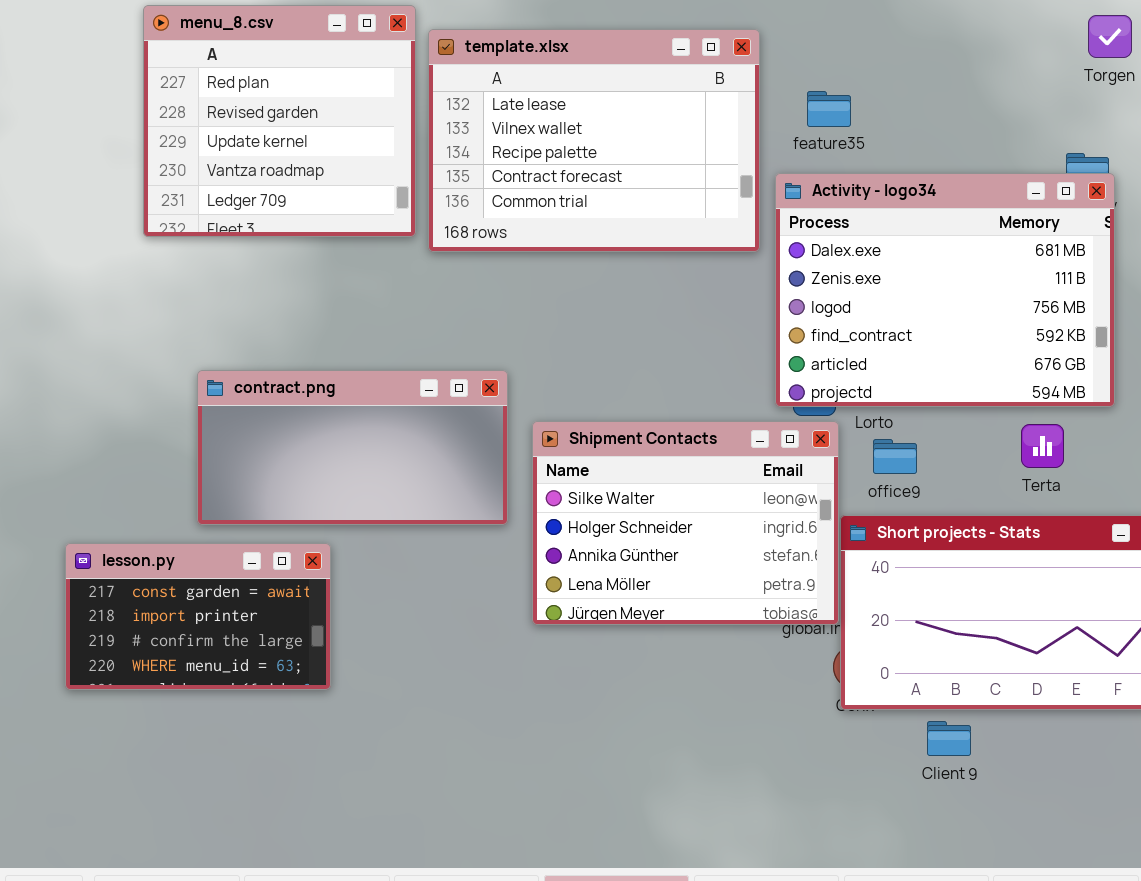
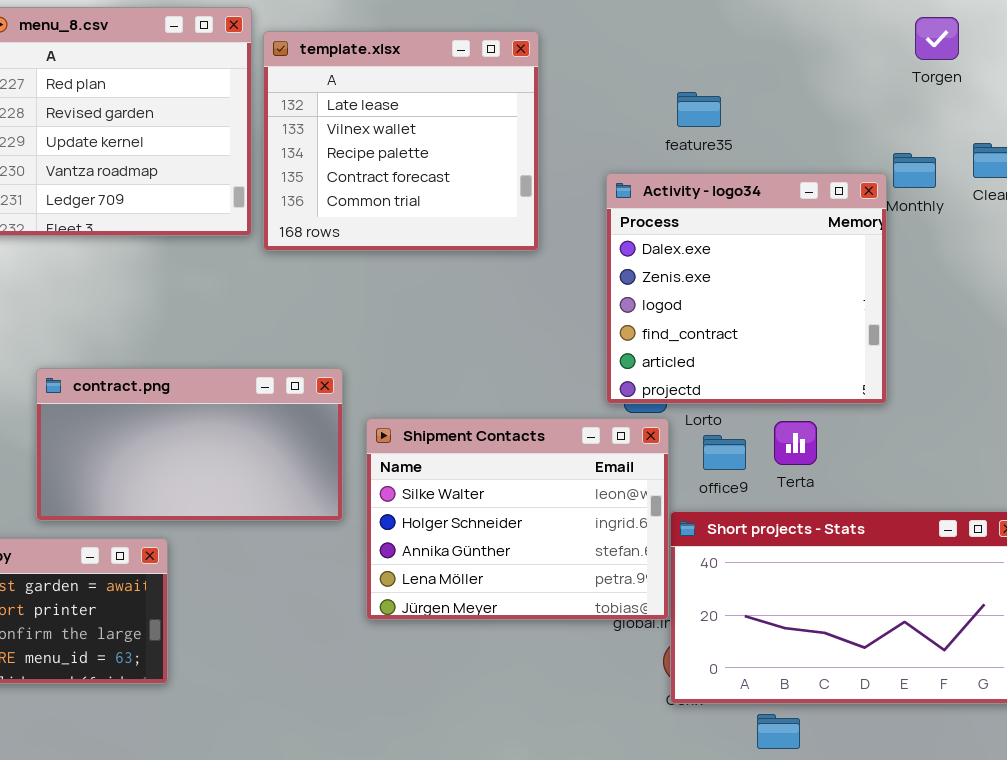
template.xlsx: [428,29,760,252] -> [263,31,539,251], resized
feature35: [807,91,851,127] -> [677,92,721,127], moved
Activity - logo34: [775,173,1115,407] -> [606,173,887,404], resized
Terta: [1021,424,1064,468] -> [774,421,817,465], moved

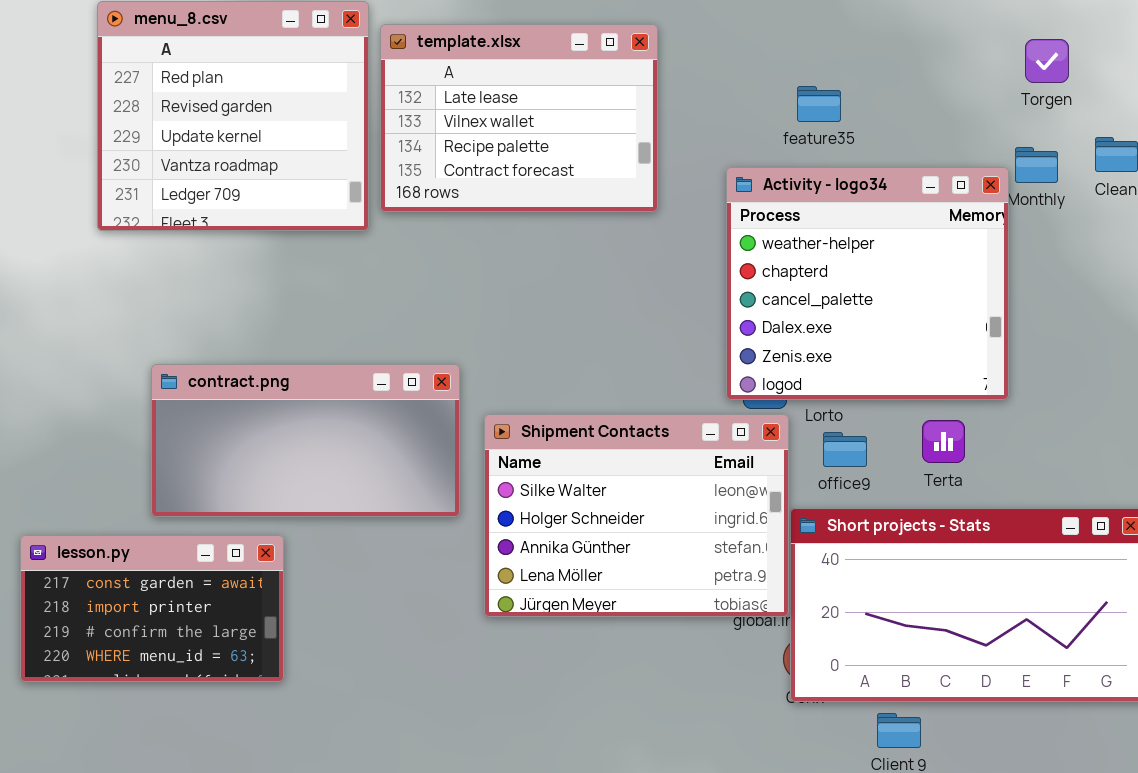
Torgen: [915,17,959,60] -> [1025,39,1069,83], moved
template.xlsx: [263,31,539,251] -> [380,24,658,212], resized
Activity - logo34: [606,173,887,404] -> [726,167,1009,400], scrolled up 3 rows
Terta: [774,421,817,465] -> [922,420,965,463], moved

